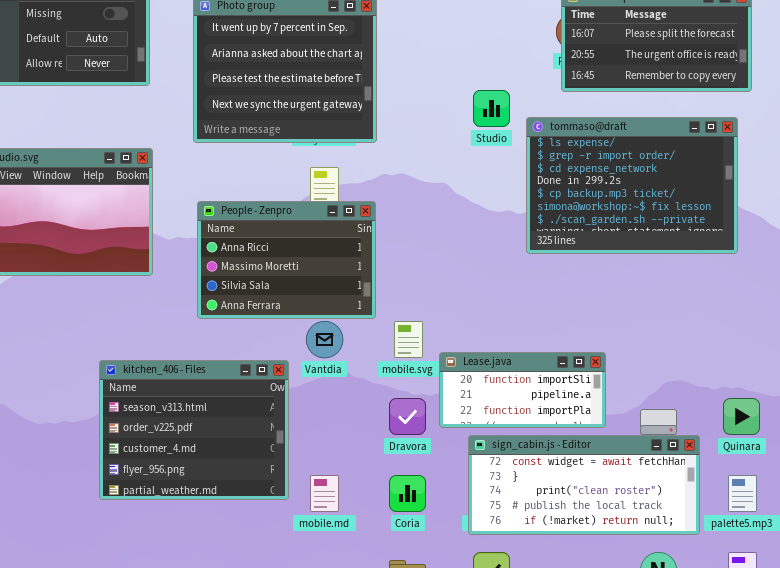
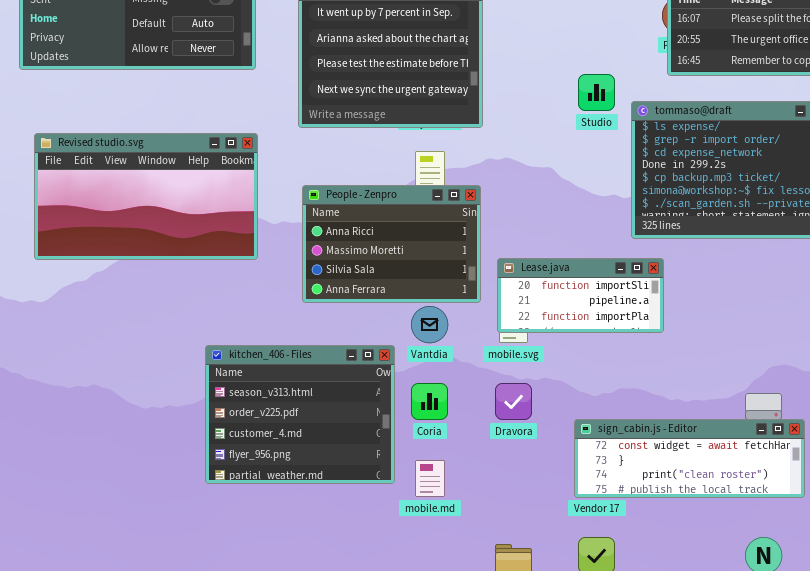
Lease.java: [439,352,606,428] -> [497,258,664,333], moved
sign_cabin.js - Editor: [468,435,700,535] -> [574,419,805,498], resized
Coria: [389,475,426,512] -> [411,383,448,420], moved

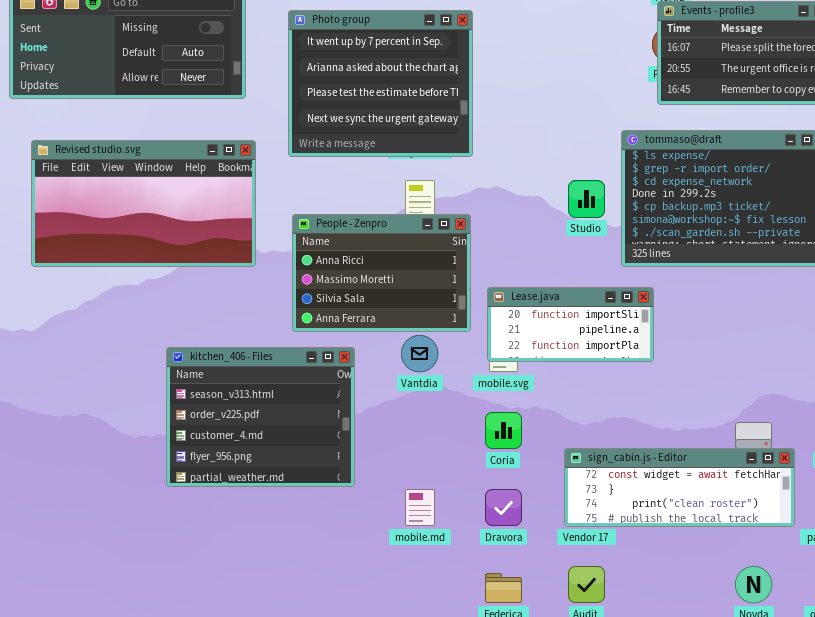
Studio: [578,74,615,111] -> [568,180,605,218], moved
Revised studio.svg: [34,133,258,260] -> [31,140,256,267], moved
kitchen_406 - Files: [205,345,395,484] -> [166,347,355,487], moved
Coria: [411,383,448,420] -> [485,412,522,449], moved
Dravora: [495,383,532,420] -> [485,489,522,526], moved

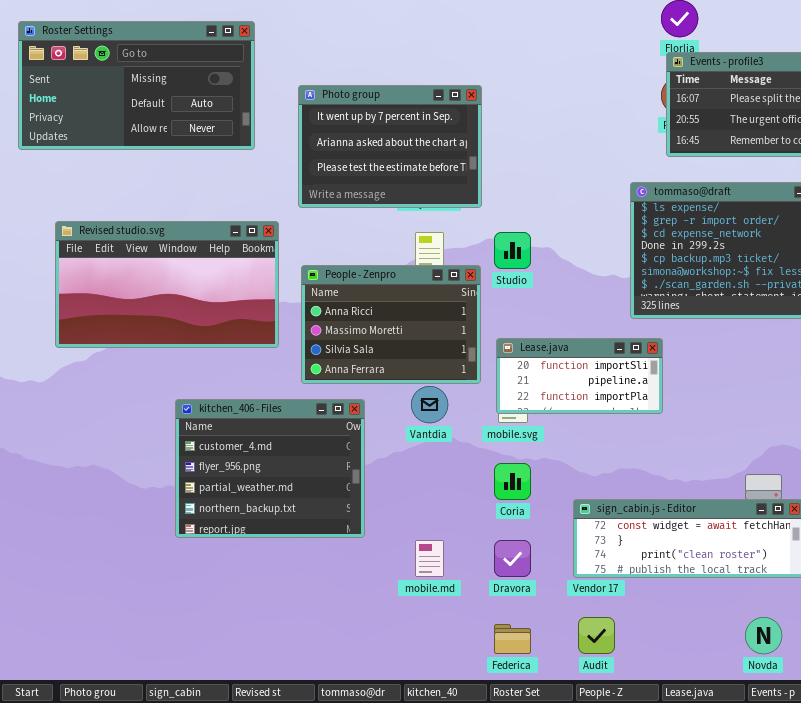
Photo group: [288,10,473,157] -> [298,85,482,208], resized
Revised studio.svg: [31,140,256,267] -> [55,221,279,348], moved
Studio: [568,180,605,218] -> [494,232,531,269], moved
kitchen_406 - Files: [166,347,355,487] -> [175,399,365,538], scrolled down 2 rows

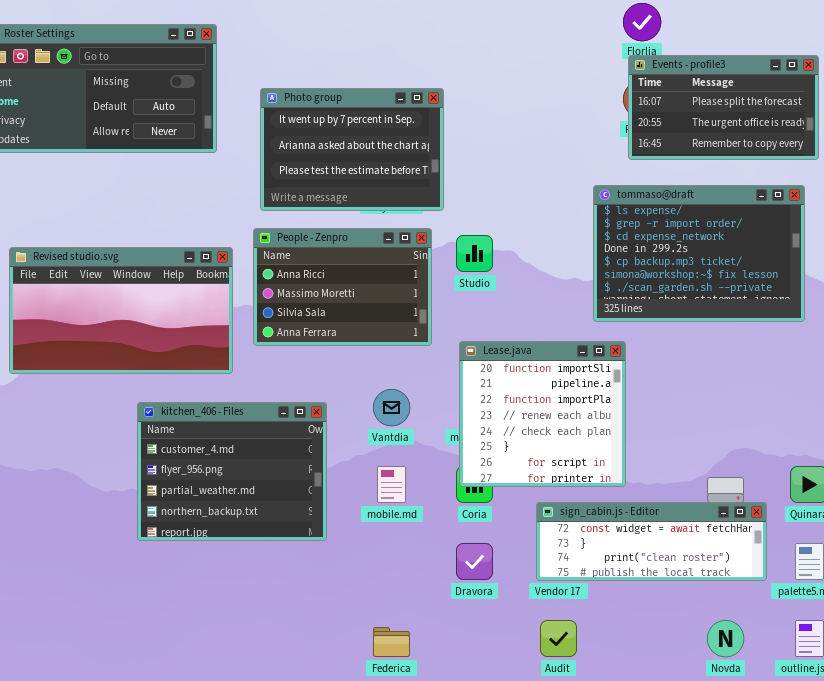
Revised studio.svg: [55,221,279,348] -> [9,247,233,374], moved
People - Zenpro: [301,265,481,384] -> [253,228,432,346], moved
Lease.java: [496,338,663,414] -> [459,341,626,487], resized
mobile.md: [415,540,444,577] -> [377,466,406,503], moved
Federica: [494,624,531,654] -> [373,627,410,657], moved

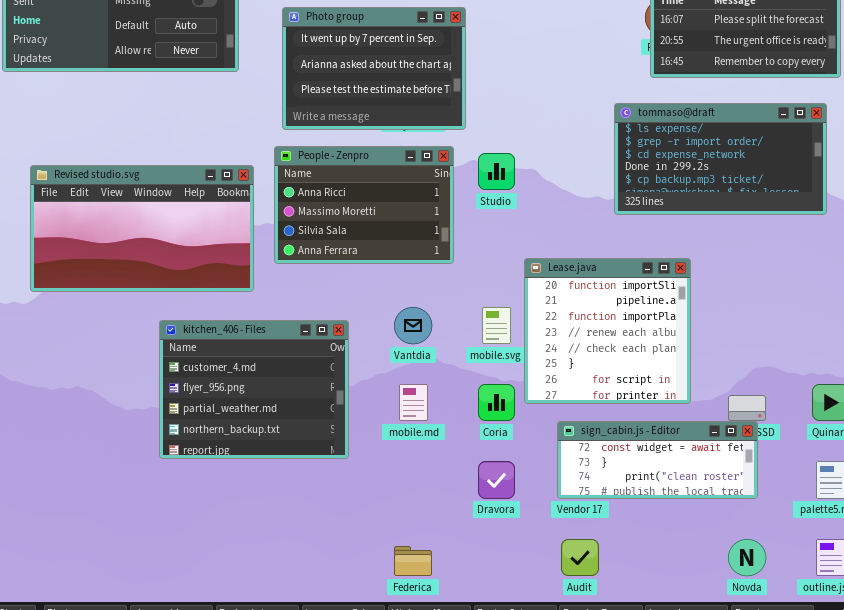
tommaso@draft: [593,185,805,322] -> [614,103,827,215], resized
Lease.java: [459,341,626,487] -> [524,258,691,404], moved
sign_cabin.js - Editor: [536,502,767,581] -> [557,421,758,499], resized

